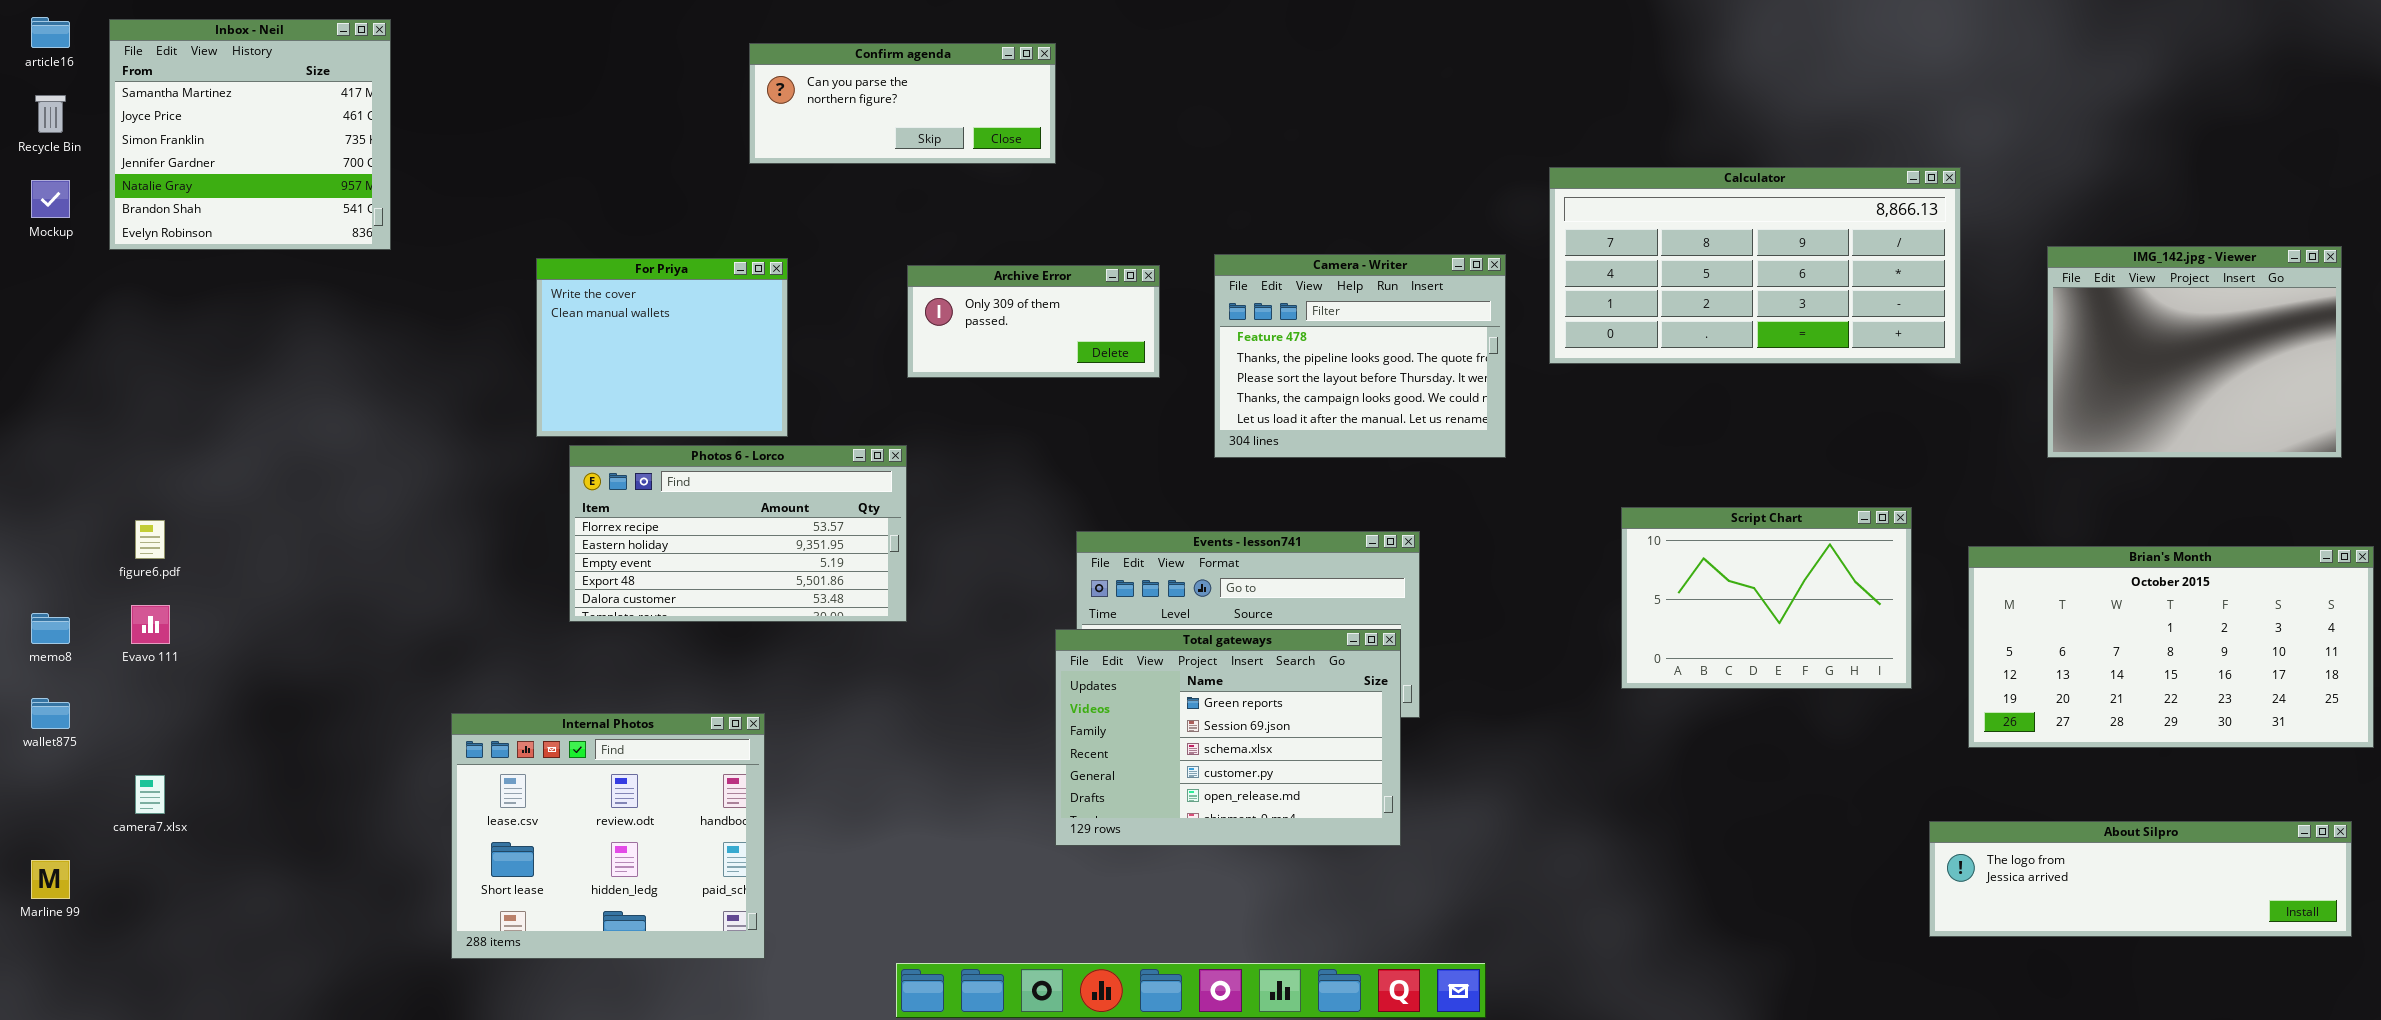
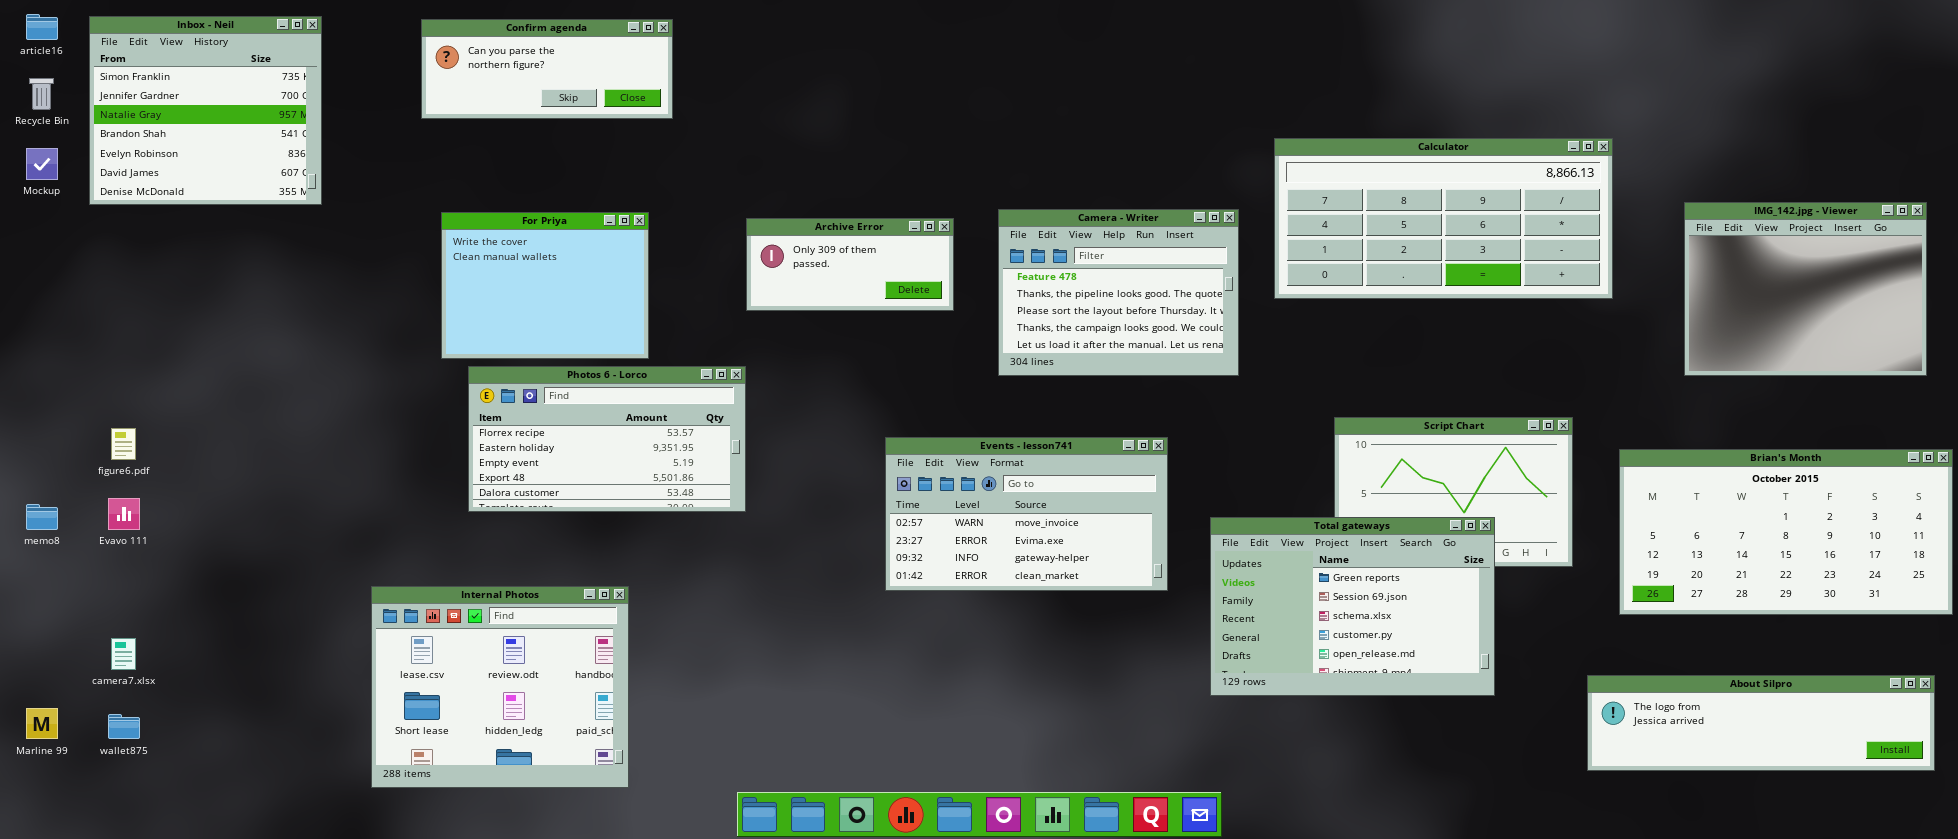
Inbox - Neil: [109,19,391,250] -> [89,16,322,205], scrolled down 2 rows
Confirm agenda: [749,43,1056,164] -> [421,19,673,119], moved
Total gateways: [1055,629,1401,846] -> [1210,517,1495,696], moved
wallet875: [31,698,70,729] -> [108,714,140,739], moved

